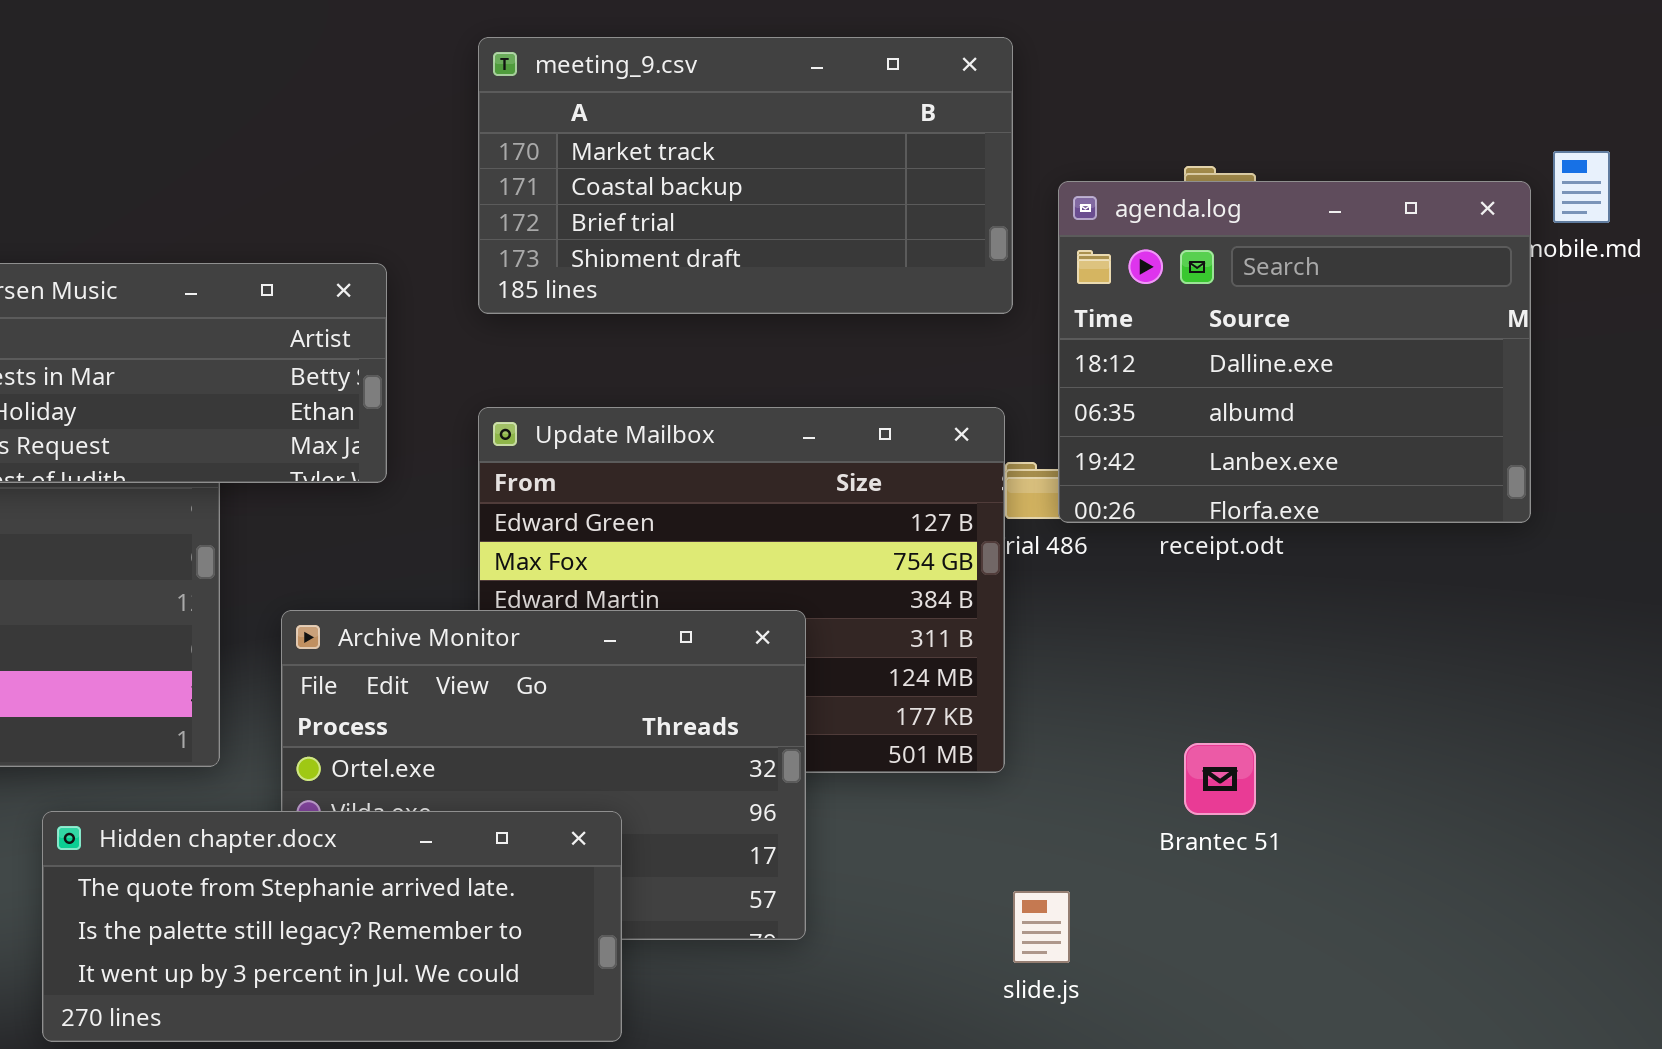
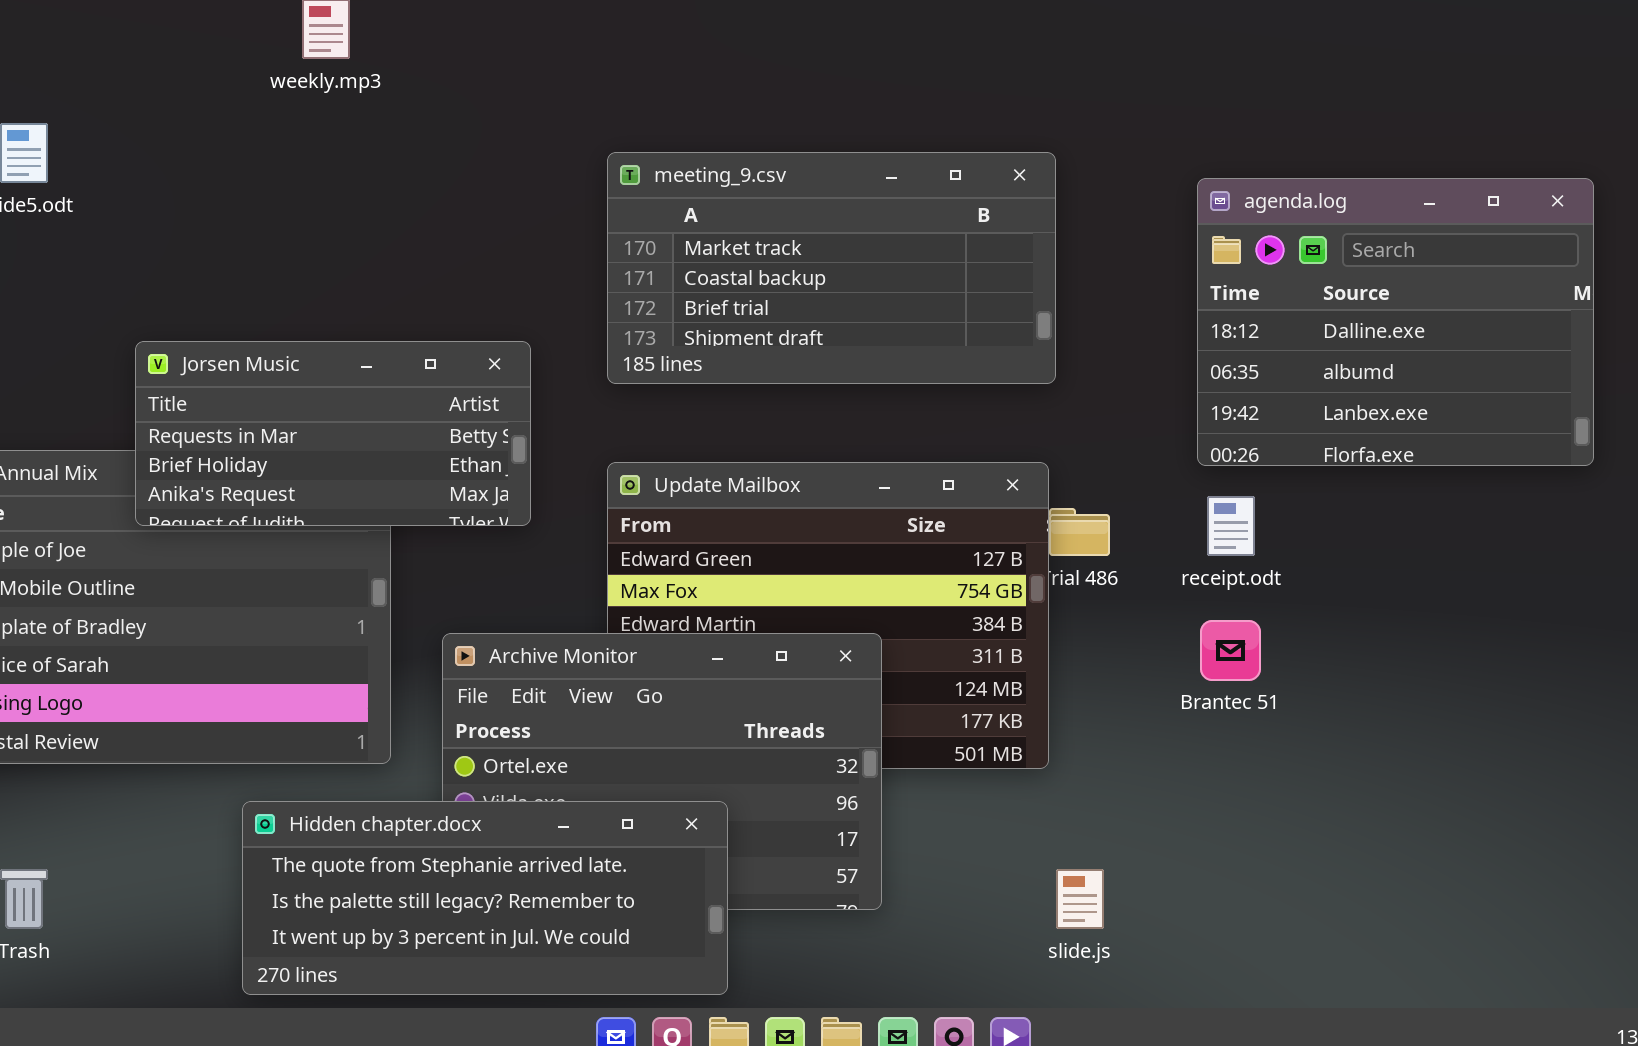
agenda.log: [1058,181,1531,523] -> [1197,178,1594,466], moved
Brantec 51: [1184,743,1256,815] -> [1200,620,1261,681], moved

